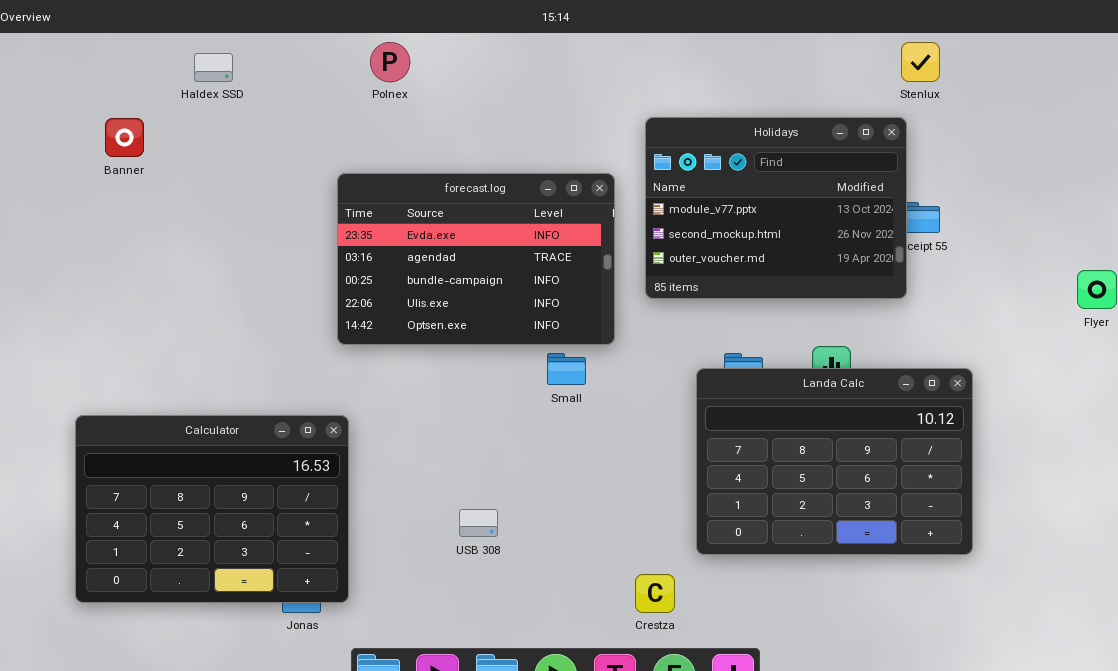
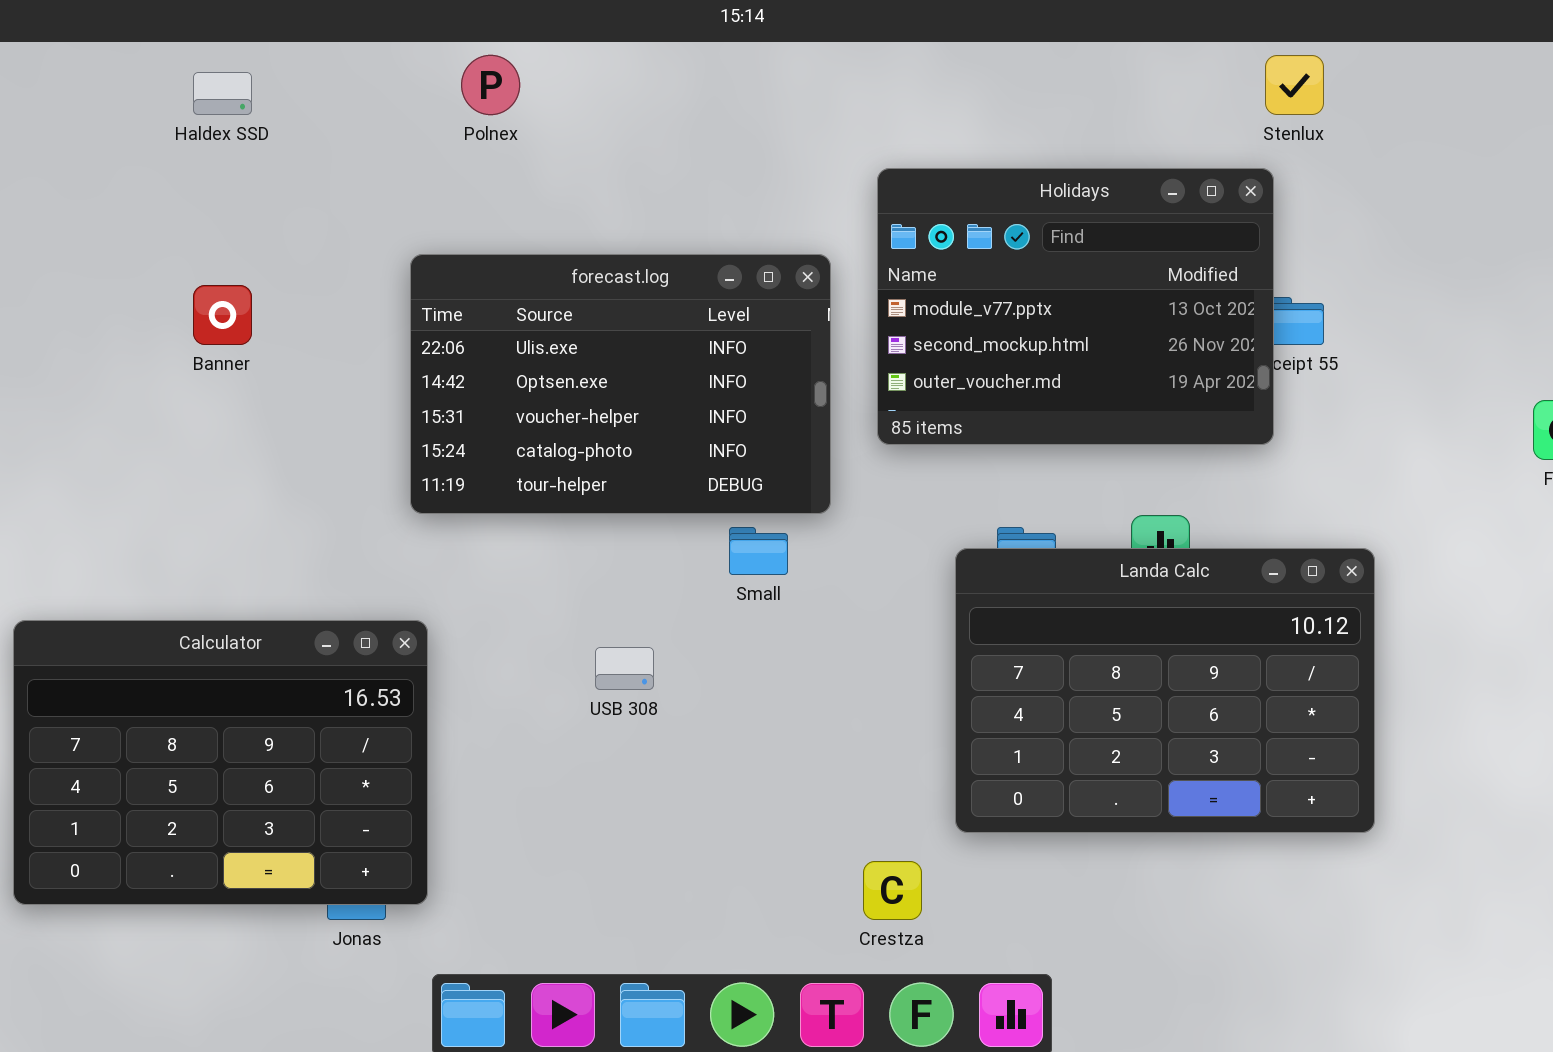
Banner: [105,118,144,157] -> [193,285,252,345], moved
forecast.log: [337,173,615,345] -> [410,254,831,514], scrolled down 3 rows
USB 308: [459,509,498,537] -> [595,647,654,690], moved

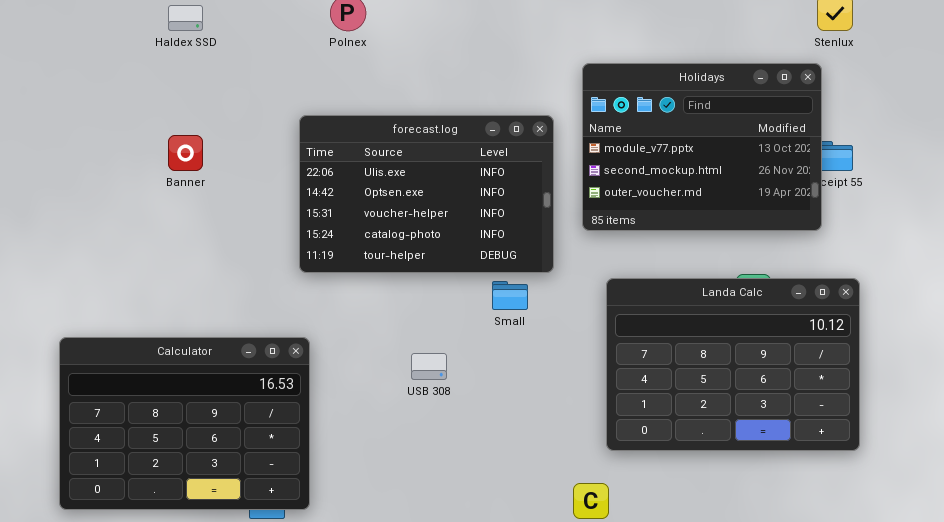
Landa Calc: [955,548,1375,833] -> [606,278,860,451], moved

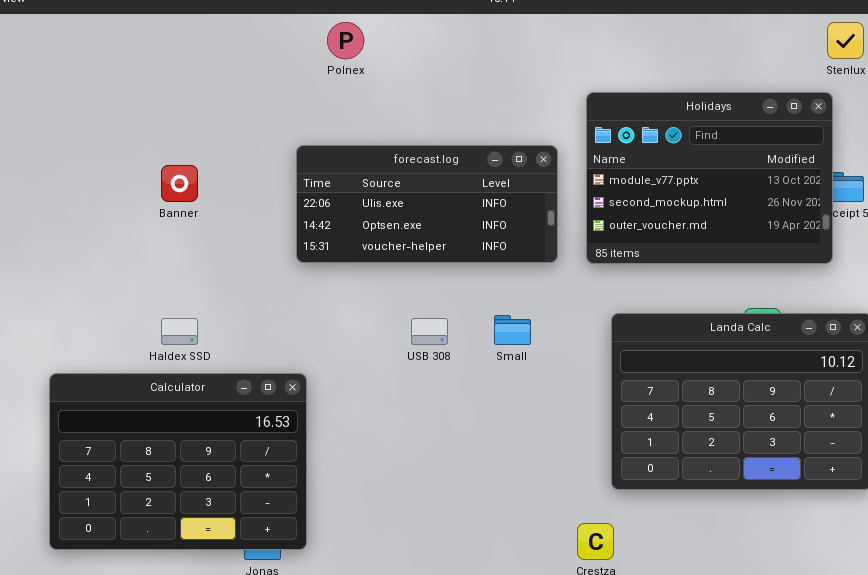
Haldex SSD: [168,5,203,31] -> [161,318,198,345], moved
forecast.log: [299,115,554,273] -> [296,145,558,263], resized
USB 308: [411,353,447,380] -> [411,318,448,345], moved

